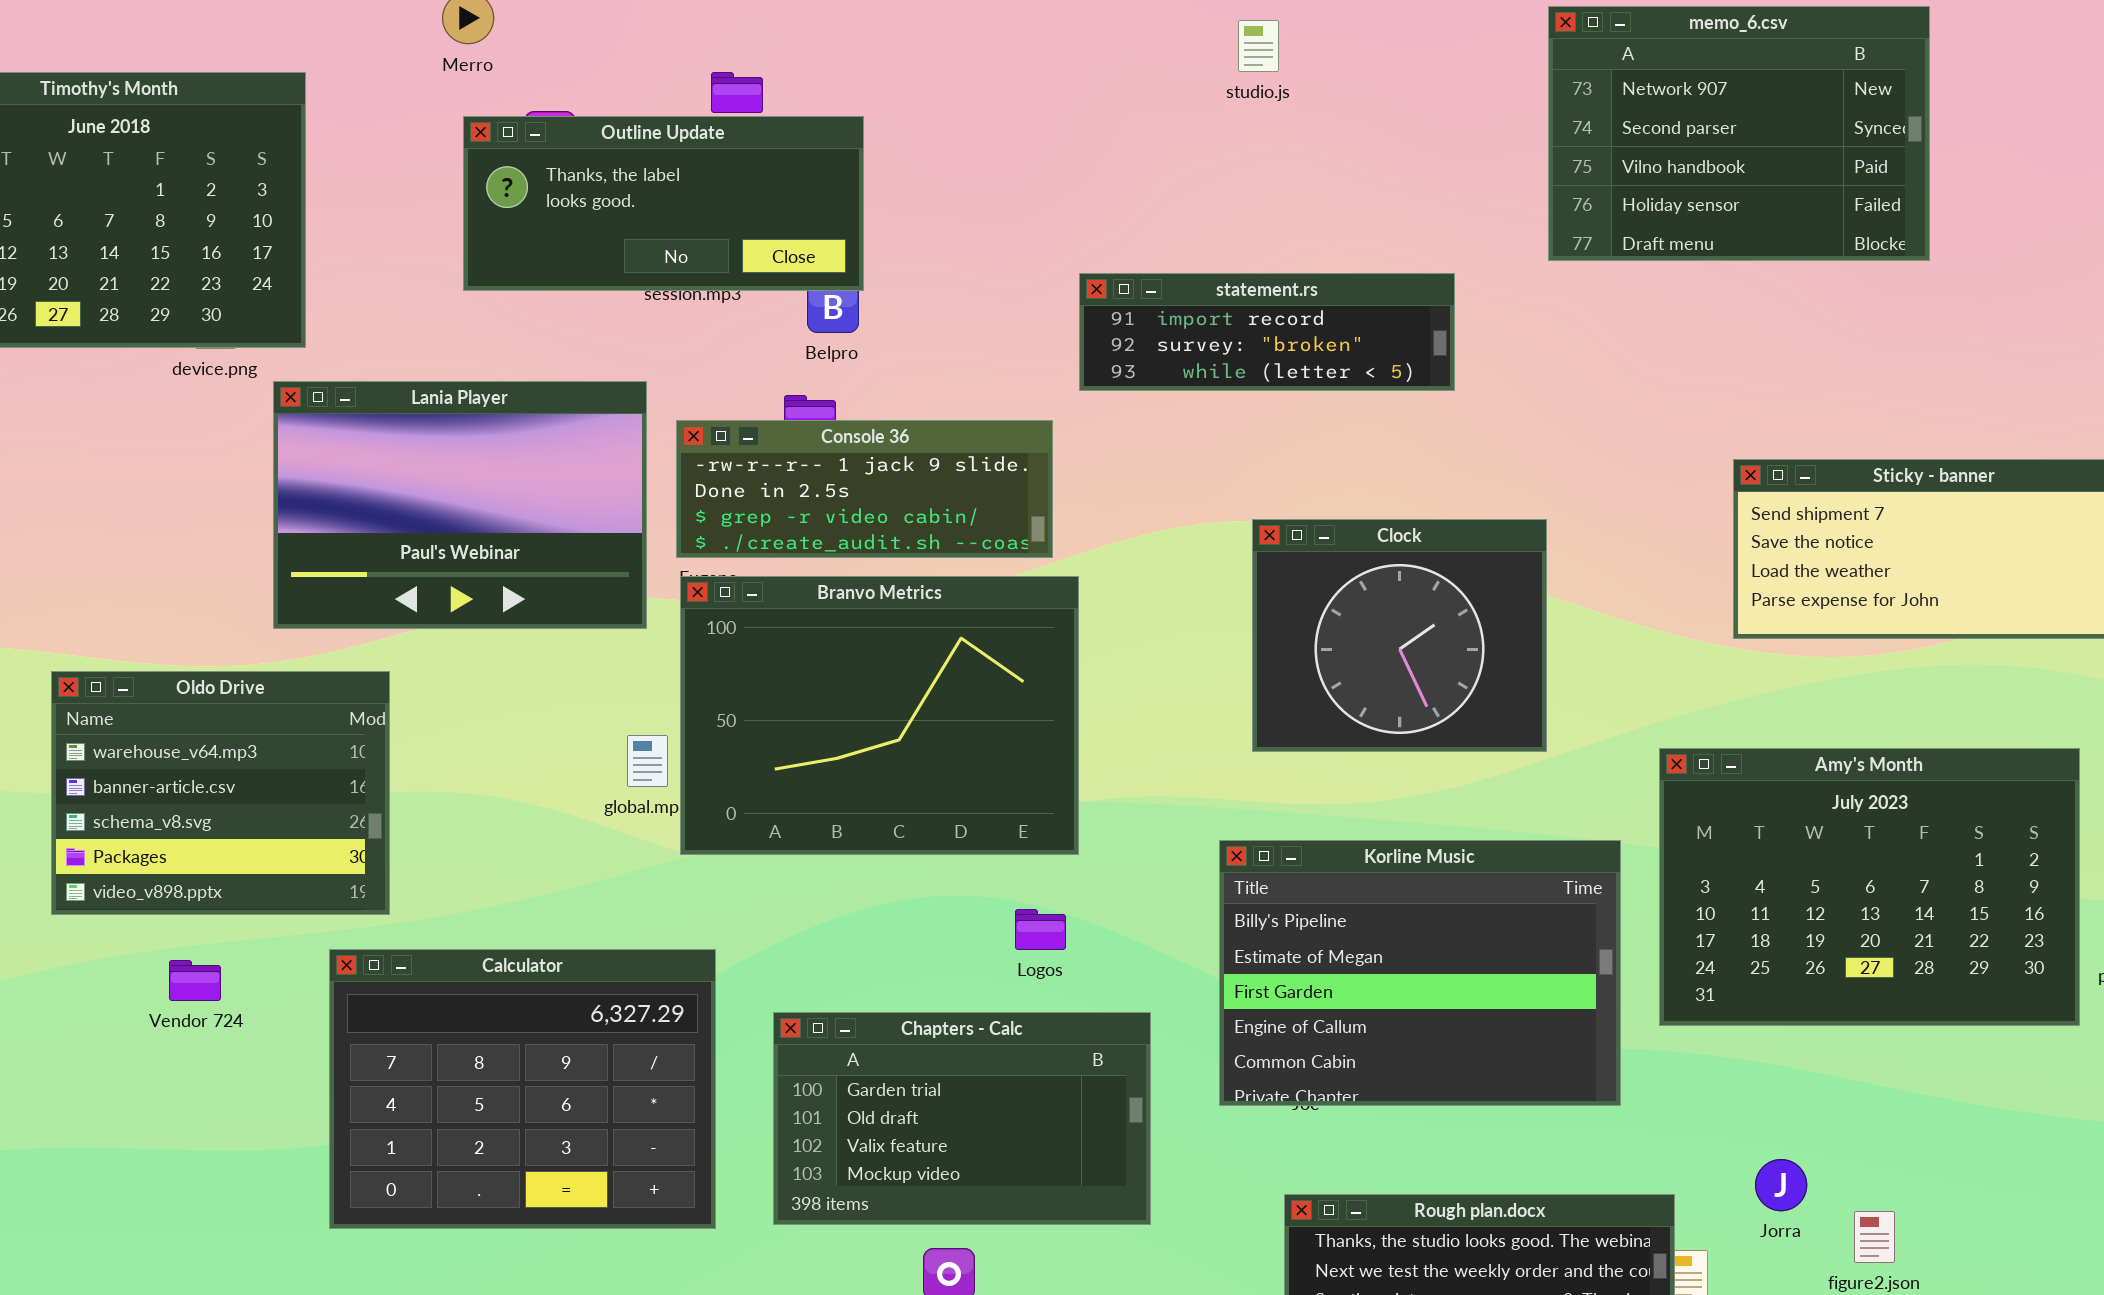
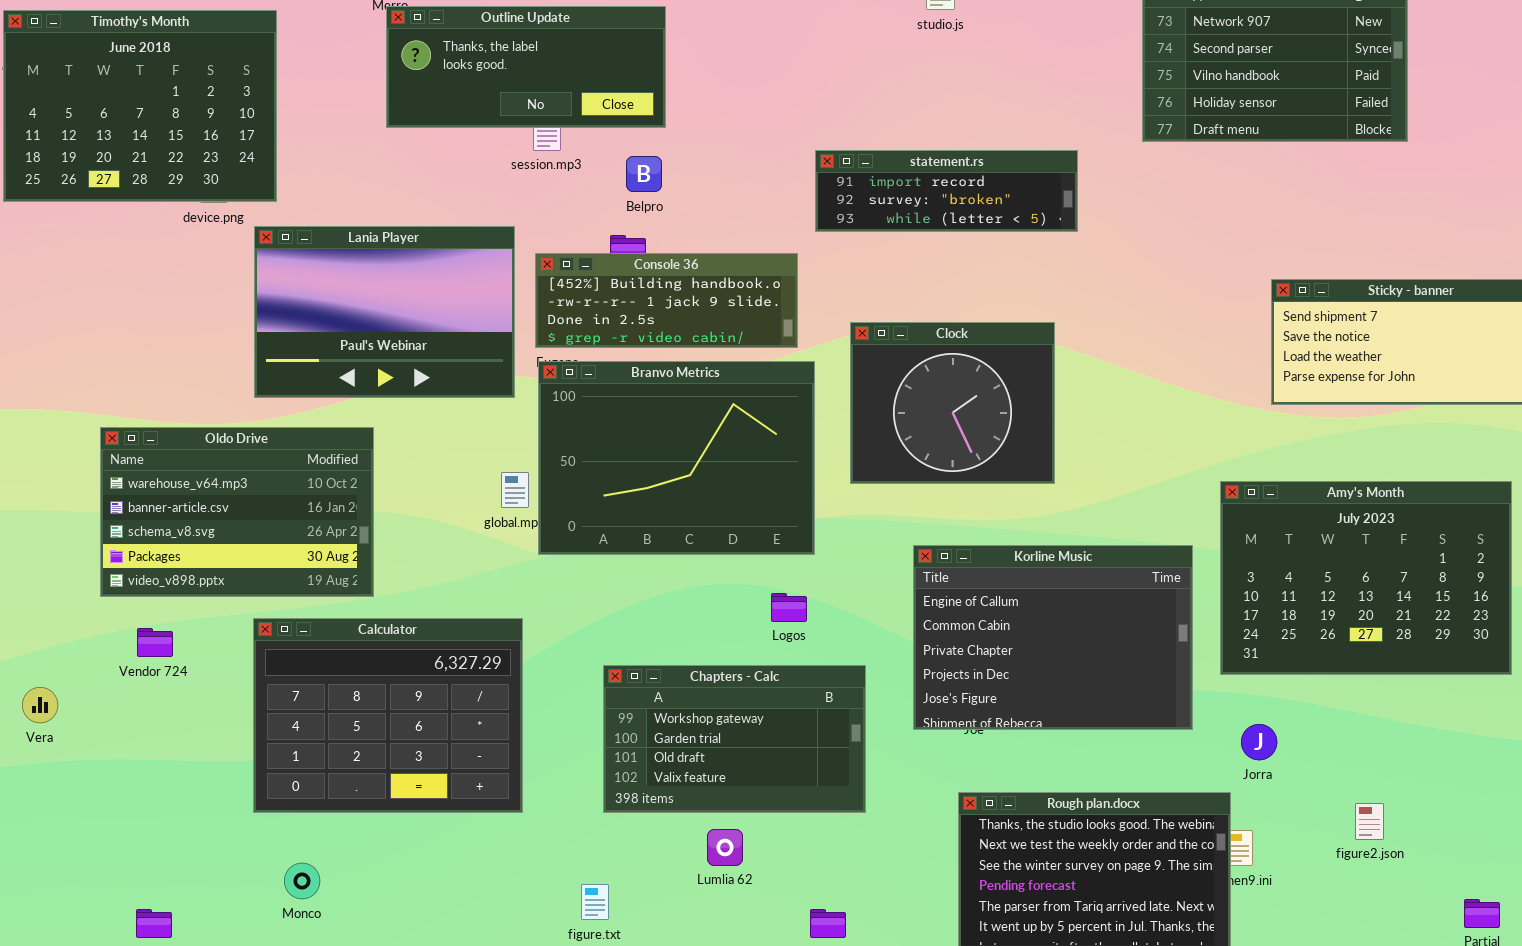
Outline Update: [463,116,864,291] -> [386,6,666,128], moved
Console 36: [676,420,1053,558] -> [535,253,798,348], scrolled up 1 row
Clock: [1252,519,1547,752] -> [850,322,1055,484], moved
Oldo Drive: [51,671,390,915] -> [100,427,374,597], resized
Korline Music: [1219,840,1621,1106] -> [913,545,1193,730], scrolled down 3 rows
Calculator: [329,949,716,1229] -> [253,618,523,813], moved
Vendor 724: [169,960,221,1001] -> [137,628,173,657], moved
Chapters - Calc: [773,1012,1151,1225] -> [603,665,866,813], scrolled up 1 row
Jorra: [1755,1159,1807,1211] -> [1241,724,1277,760], moved

